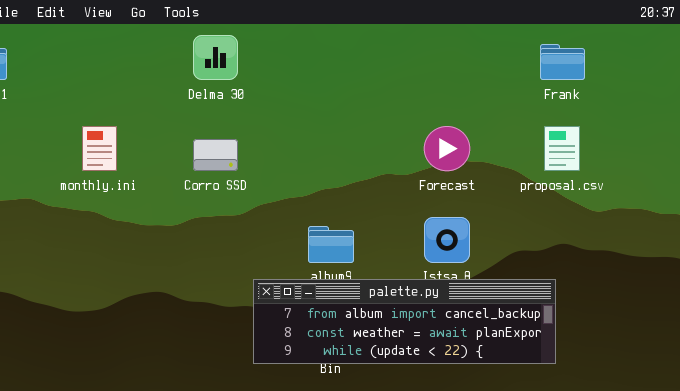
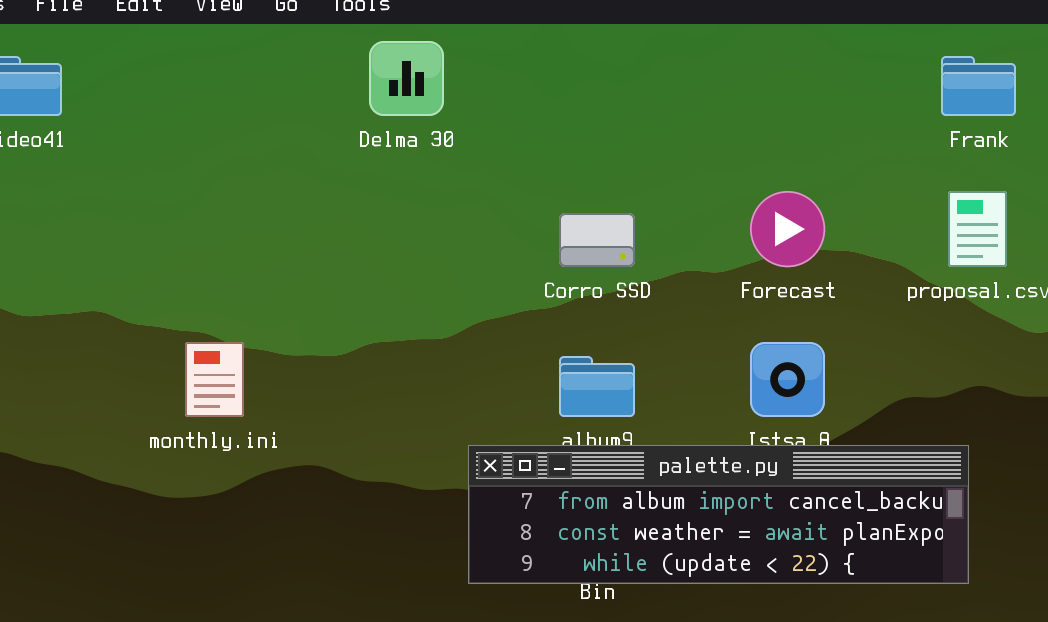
monthly.ini: [82,126,117,171] -> [185,342,244,417], moved
Corro SSD: [193,139,238,171] -> [559,213,635,267], moved

